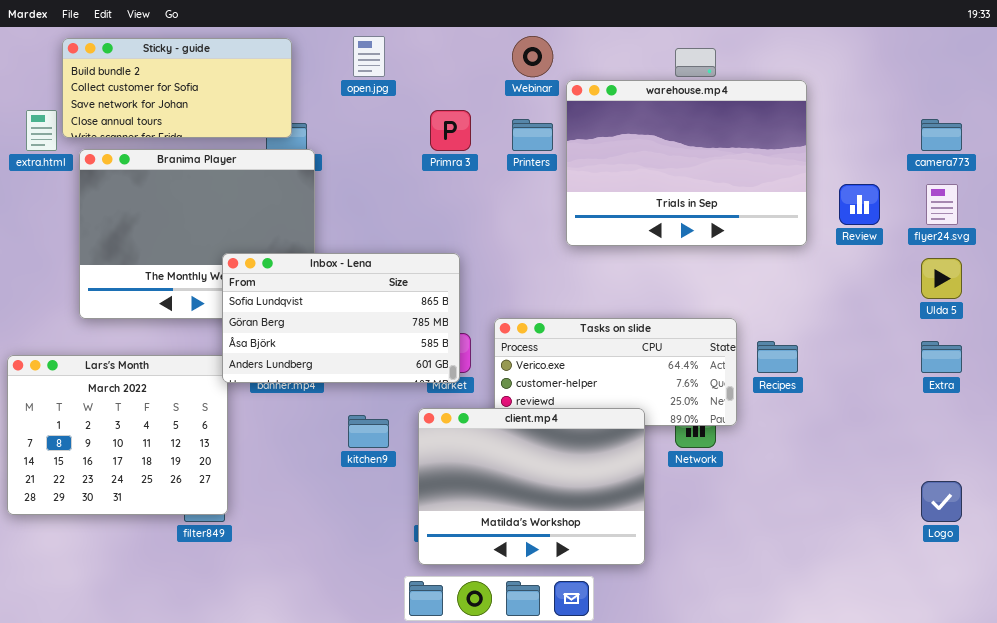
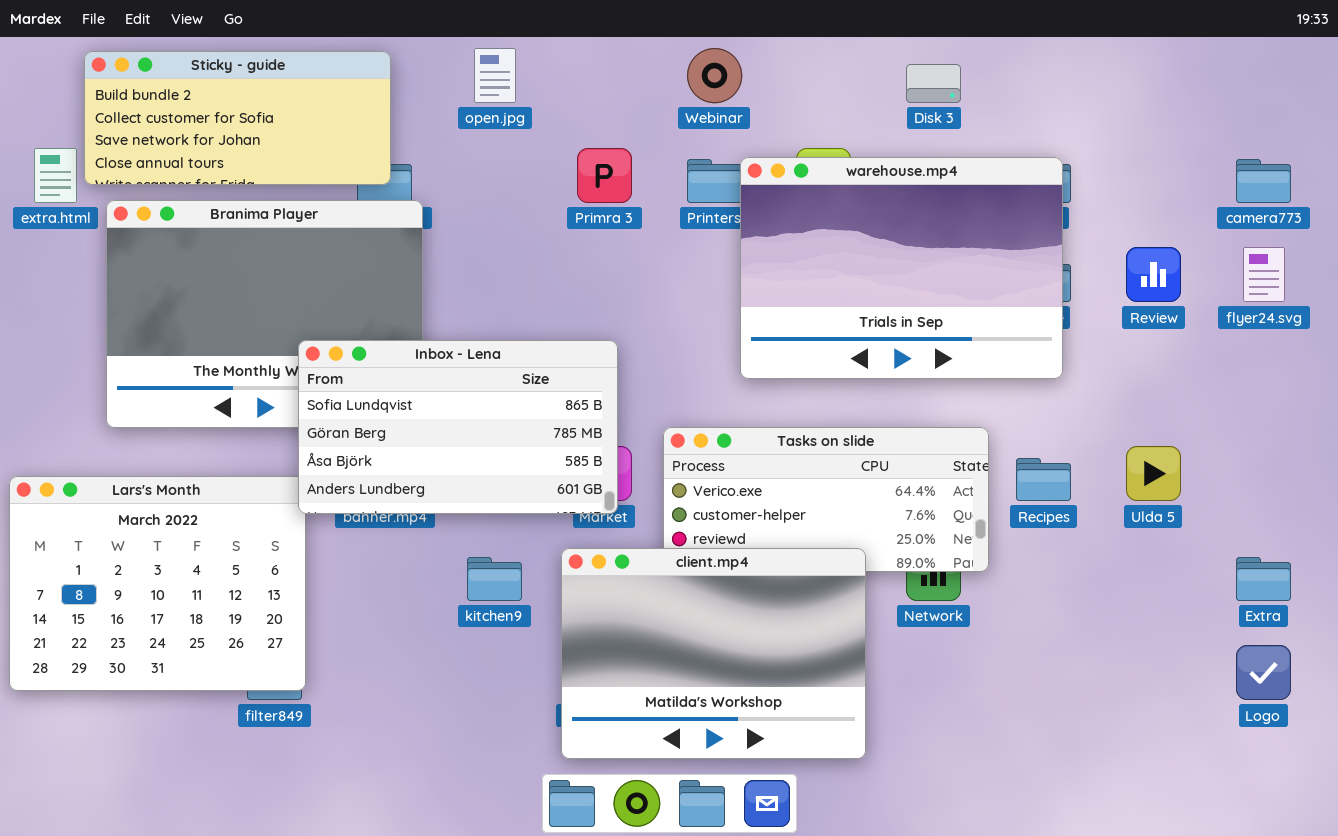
warehouse.mp4: [566,80,807,246] -> [740,157,1063,379], moved
Ulda 5: [921,258,962,299] -> [1126,446,1181,501], moved
Extra: [921,341,962,373] -> [1236,557,1291,601], moved

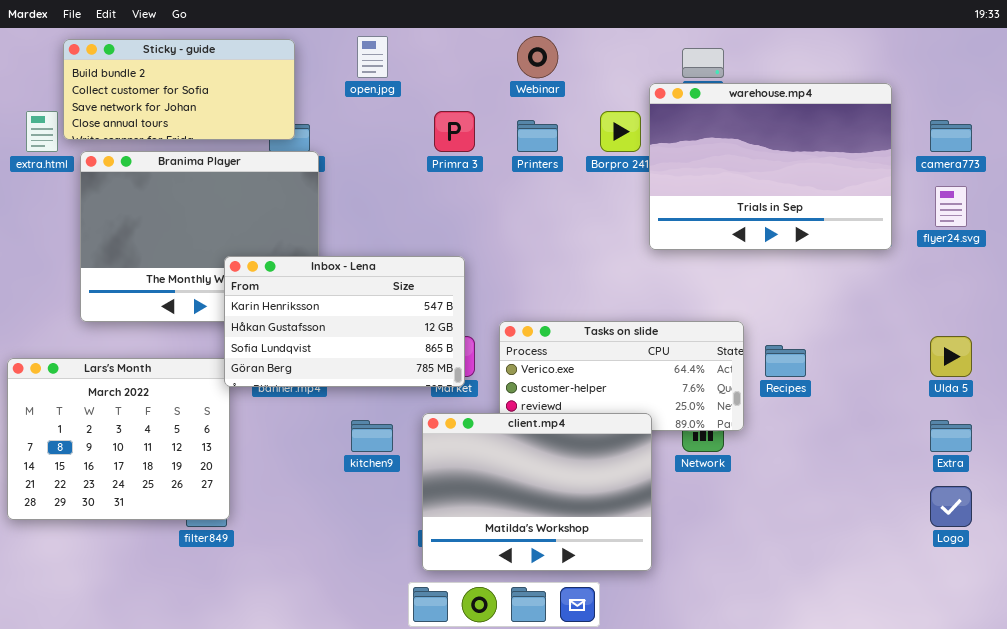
warehouse.mp4: [740,157,1063,379] -> [649,83,892,250], moved
Inbox - Lena: [298,340,618,514] -> [224,256,465,387], scrolled up 2 rows
Ulda 5: [1126,446,1181,501] -> [930,336,972,377], moved

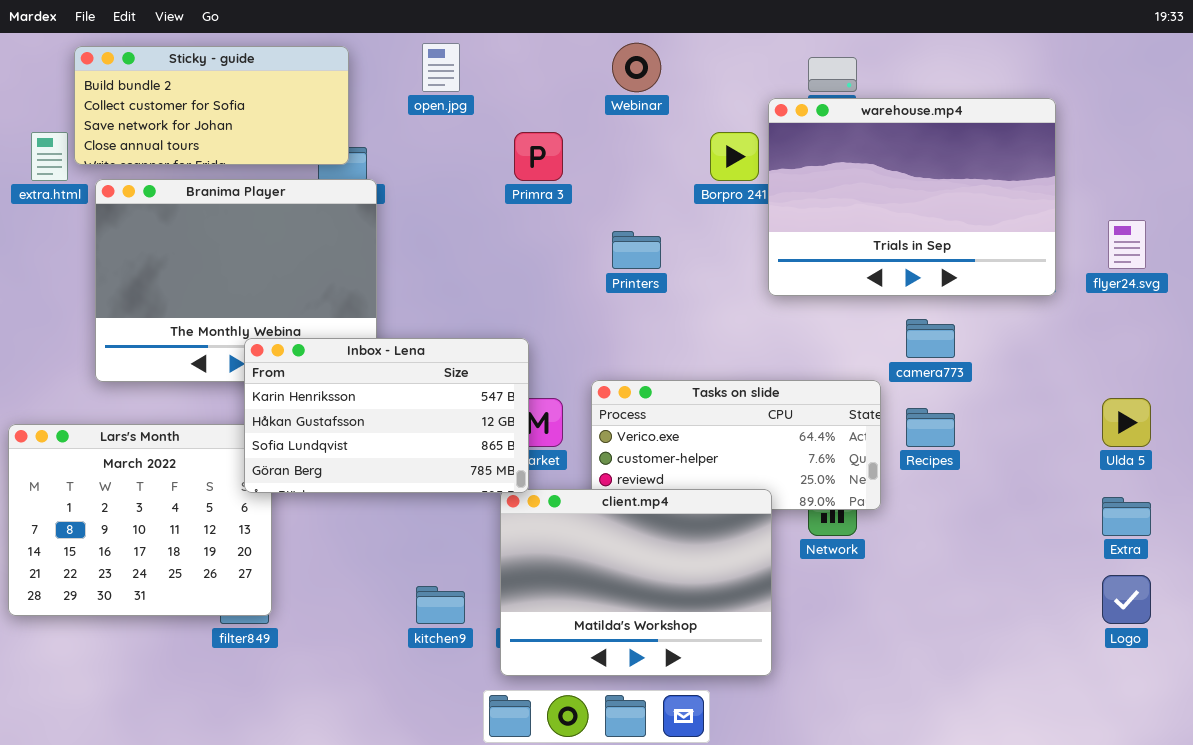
Printers: [517,120,558,152] -> [612,231,661,269], moved
camera773: [930,120,972,152] -> [906,319,955,358], moved
Inbox - Lena: [224,256,465,387] -> [244,338,529,493], moved
kitchen9: [351,420,393,452] -> [416,586,465,624], moved

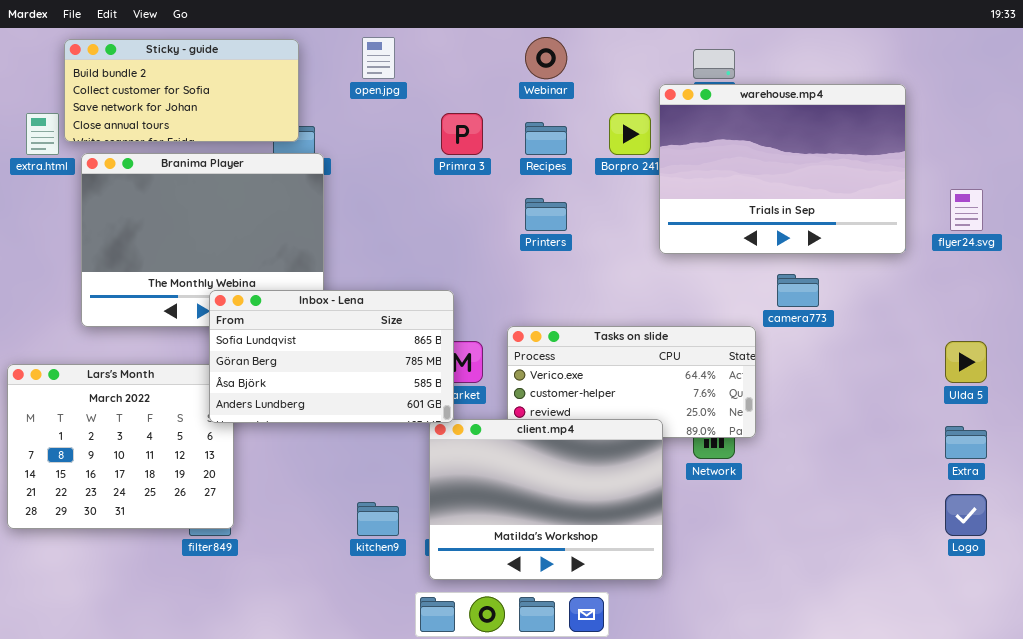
Inbox - Lena: [244,338,529,493] -> [209,290,454,423], scrolled down 2 rows
Recipes: [906,408,955,447] -> [525,122,567,155], moved

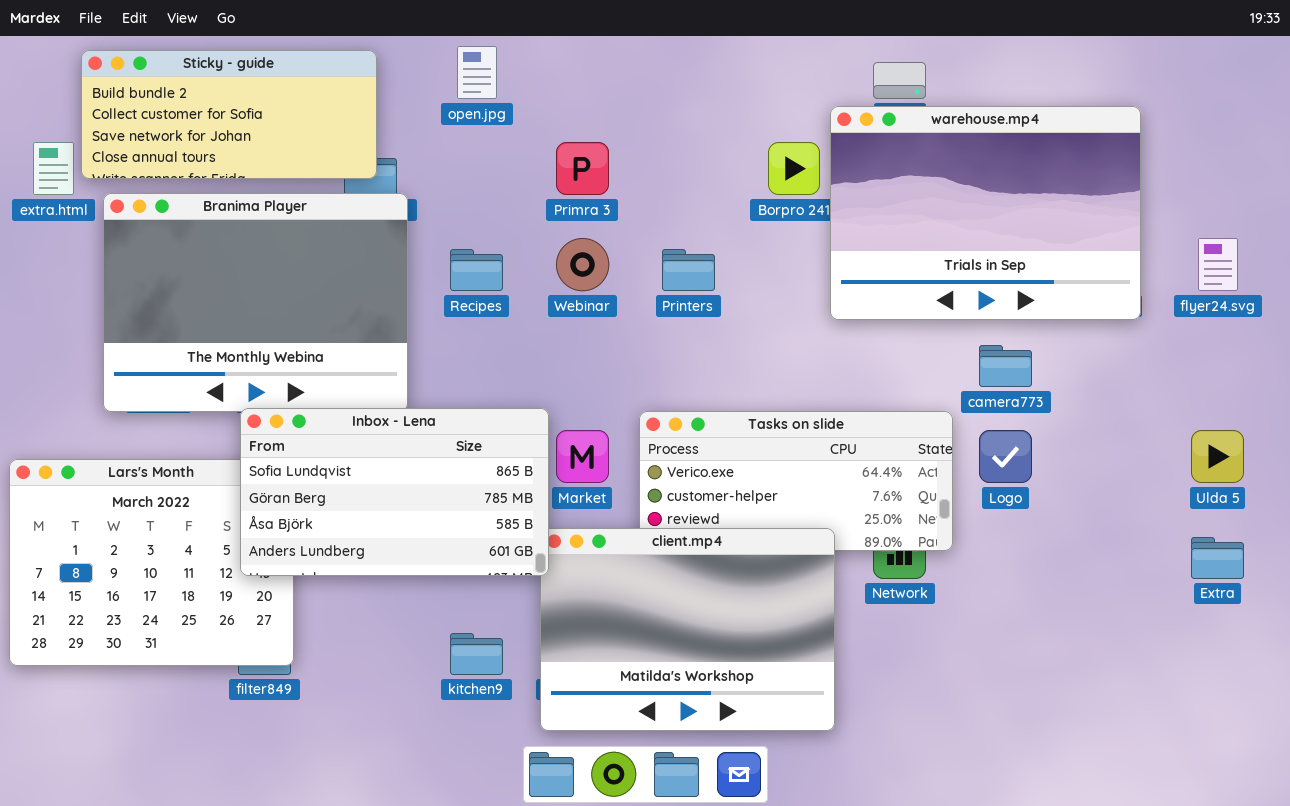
Webinar: [525,37,567,79] -> [556,238,609,291], moved
Recipes: [525,122,567,155] -> [450,249,503,291], moved
Inbox - Lena: [209,290,454,423] -> [240,408,549,576], moved
Logo: [945,494,987,536] -> [979,430,1032,483], moved

